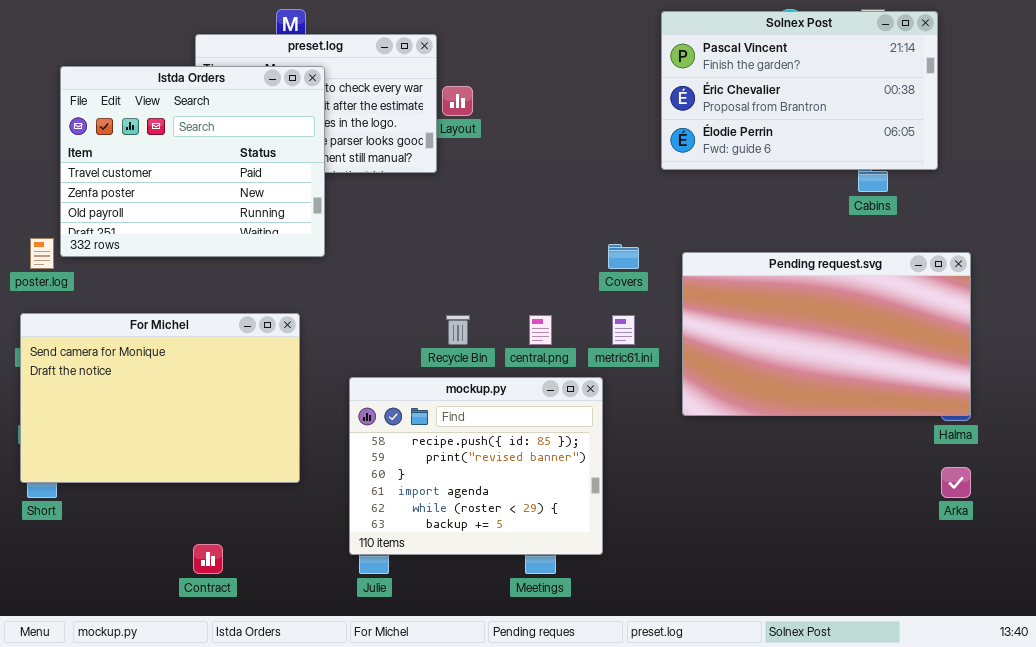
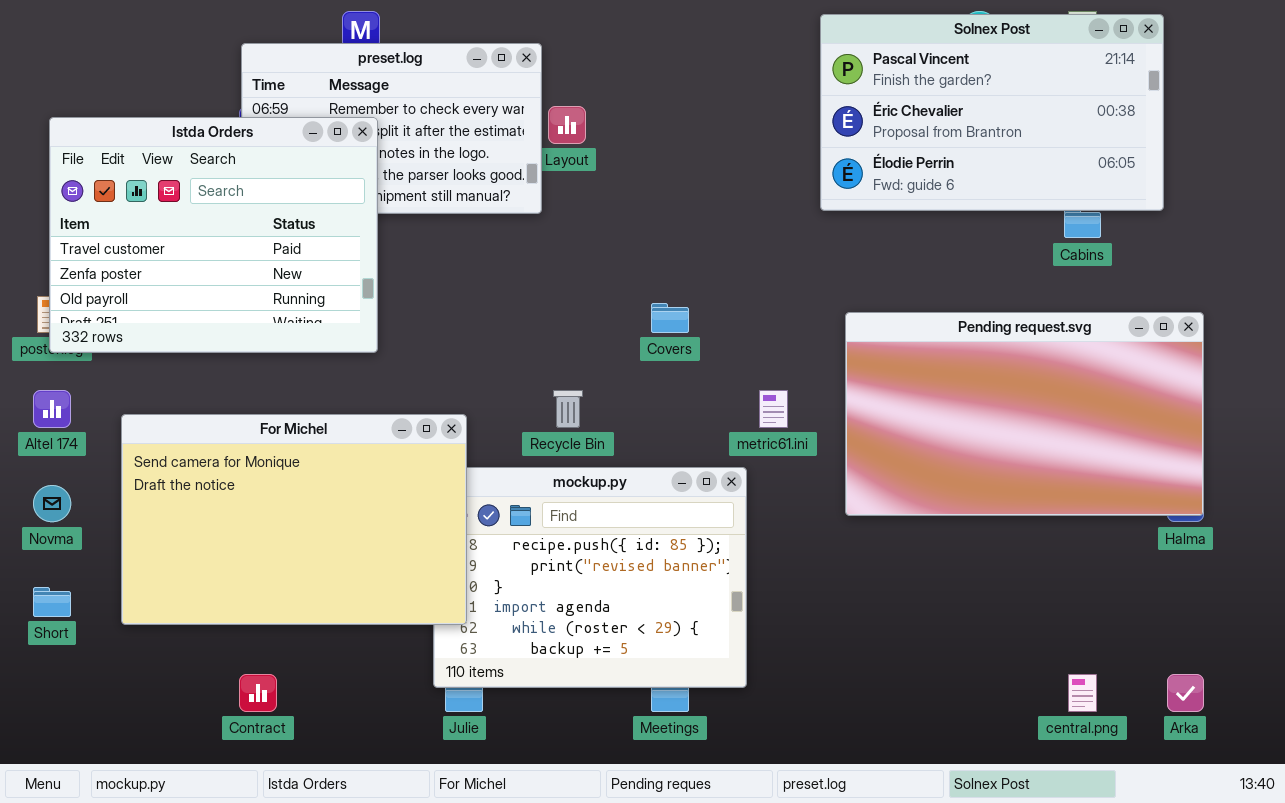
Istda Orders: [60,66,325,257] -> [49,117,378,353], moved
Covers: [608,244,639,269] -> [651,303,689,333], moved
For Michel: [20,313,300,483] -> [121,414,467,625], moved
central.png: [529,315,552,345] -> [1068,674,1097,712], moved
Arka: [941,467,971,498] -> [1167,674,1204,712], moved

